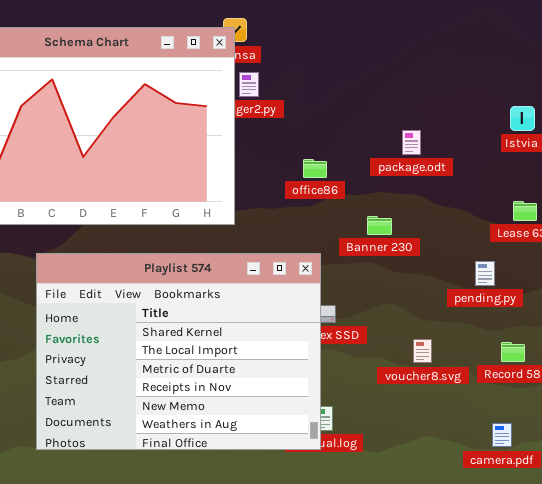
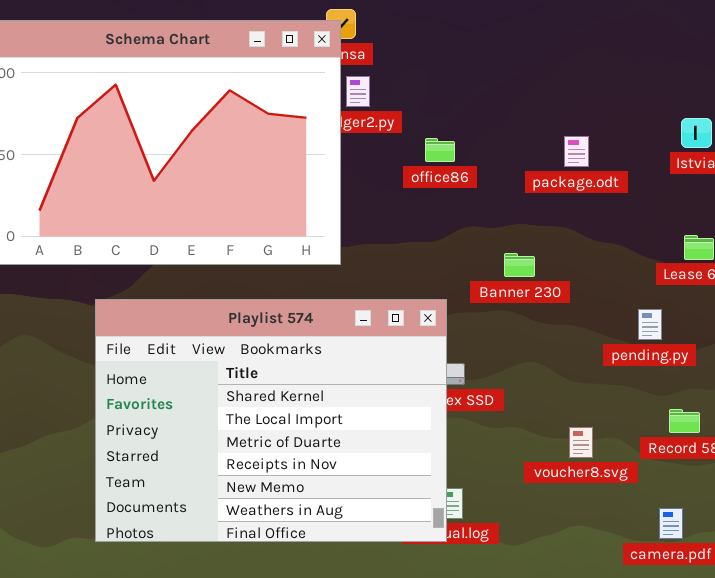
package.odt: [402,130,421,155] -> [564,136,589,167], moved
office86: [303,159,327,178] -> [425,138,455,162], moved
voucher8.svg: [413,339,432,363] -> [569,427,593,458], moved

